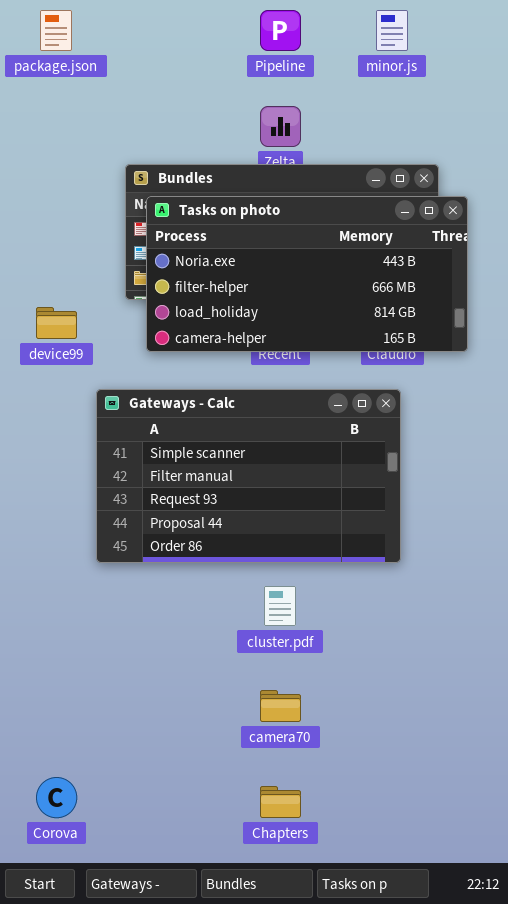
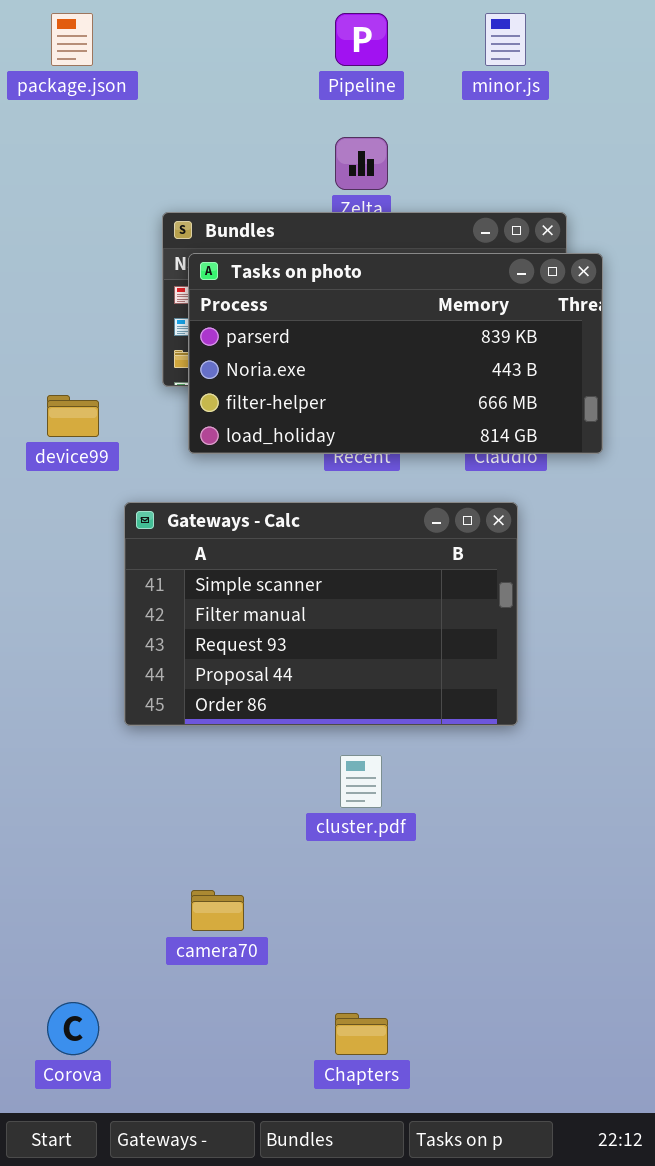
Tasks on photo: [146,196,468,352] -> [188,253,603,454], scrolled up 1 row
camera70: [260,690,301,722] -> [191,890,244,931], moved

